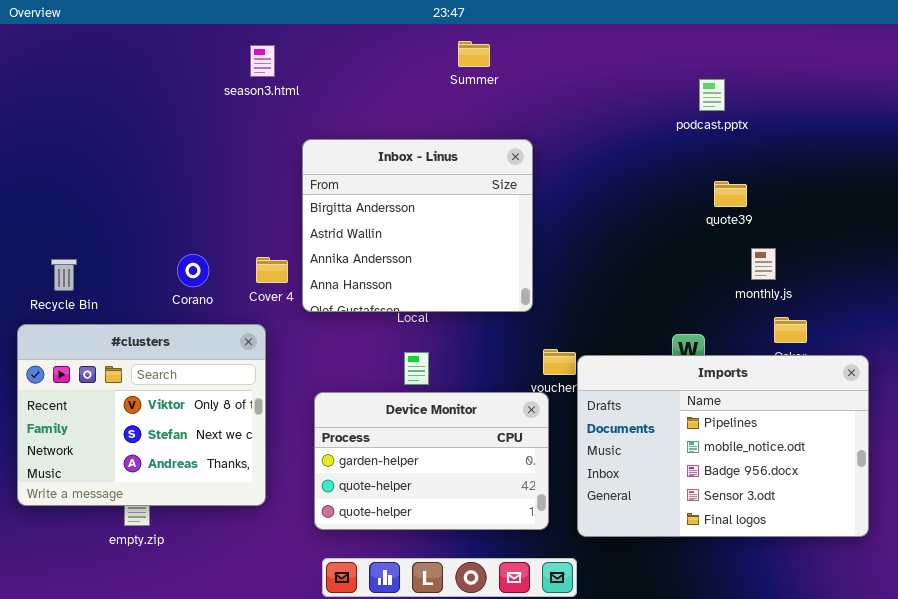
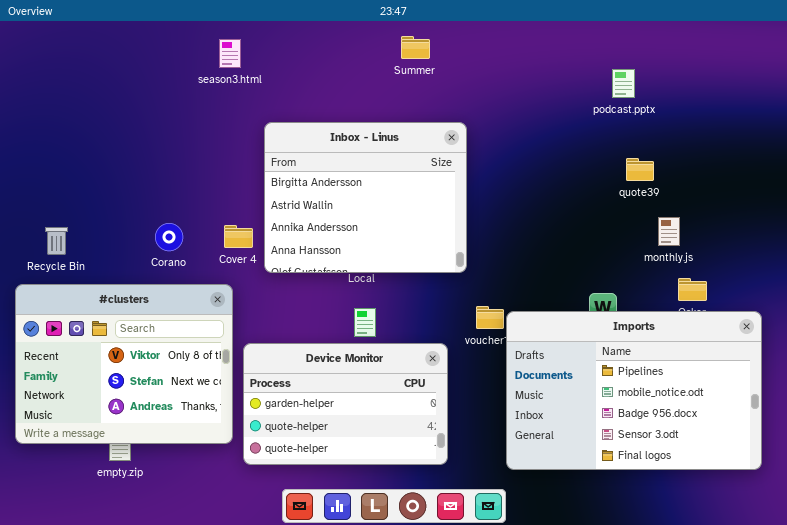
Device Monitor: [314,392,549,530] -> [243,343,448,465], moved

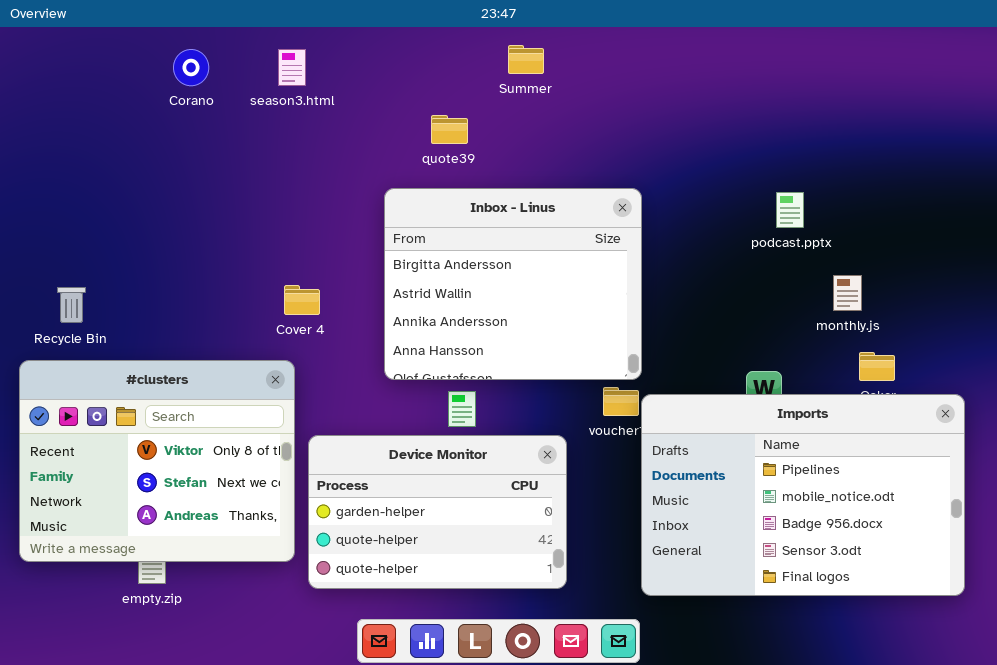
podcast.pptx: [612,69,635,98] -> [776,192,804,228], moved
Inbox - Linus: [264,122,467,273] -> [384,188,642,380], moved
quote39: [626,158,654,181] -> [431,115,468,144], moved
Corano: [155,223,183,251] -> [173,49,209,86], moved

